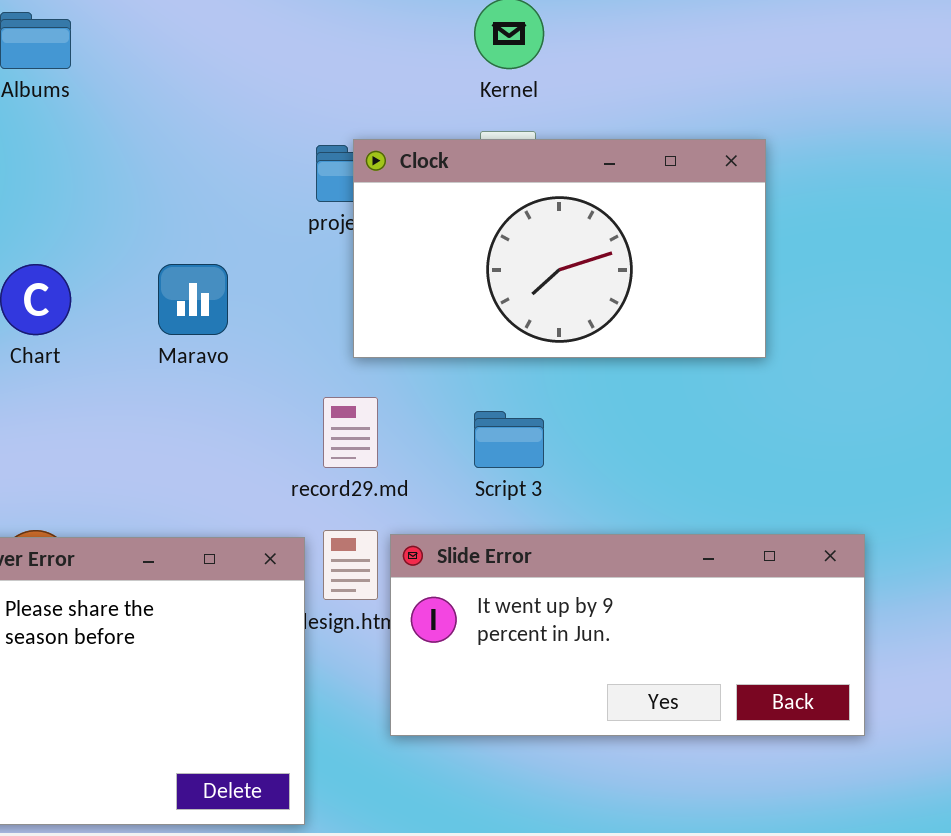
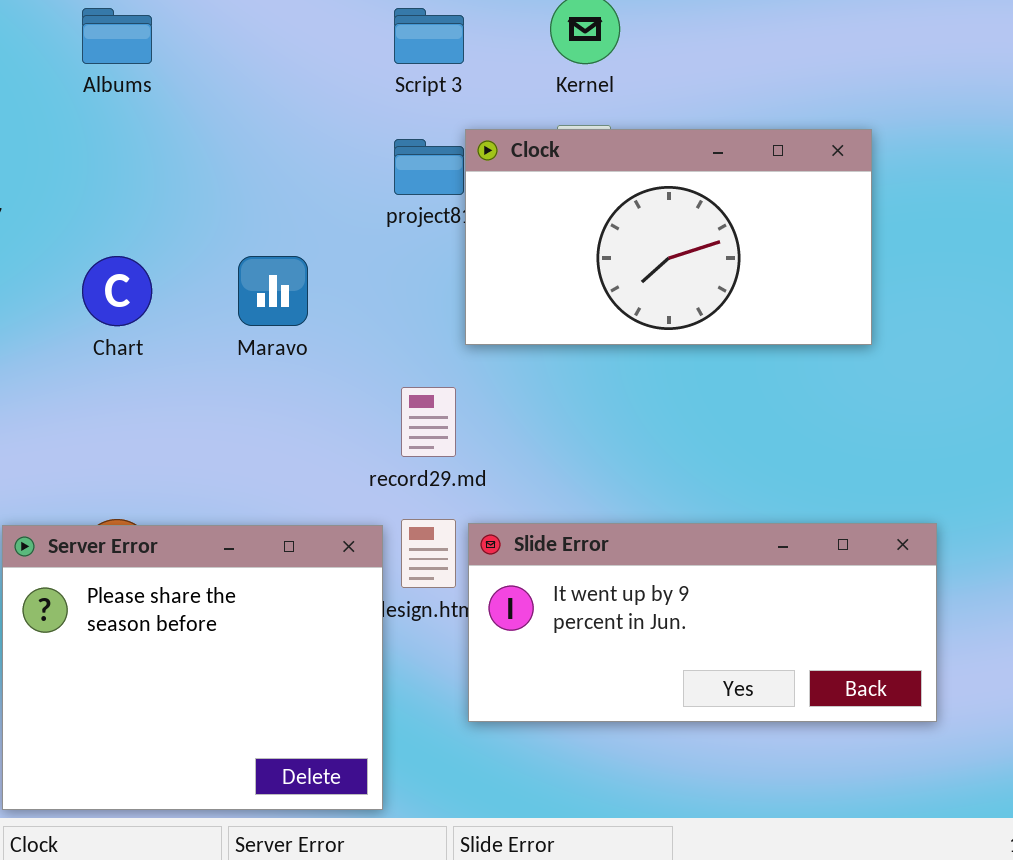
Clock: [353,139,766,358] -> [465,129,872,345], moved
Script 3: [474,411,544,468] -> [394,8,464,64], moved

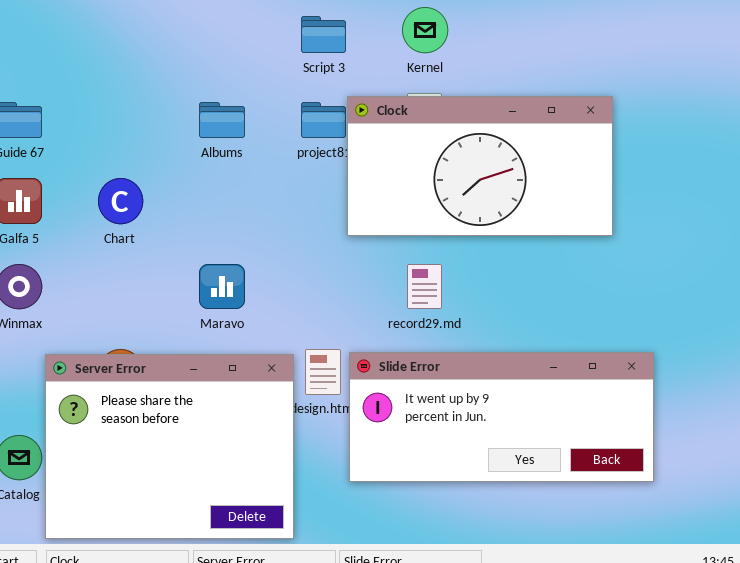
Albums: [82,8,152,64] -> [199,102,245,138], moved
Maravo: [238,256,308,326] -> [199,264,245,309], moved
record29.md: [401,387,456,457] -> [407,264,442,309], moved

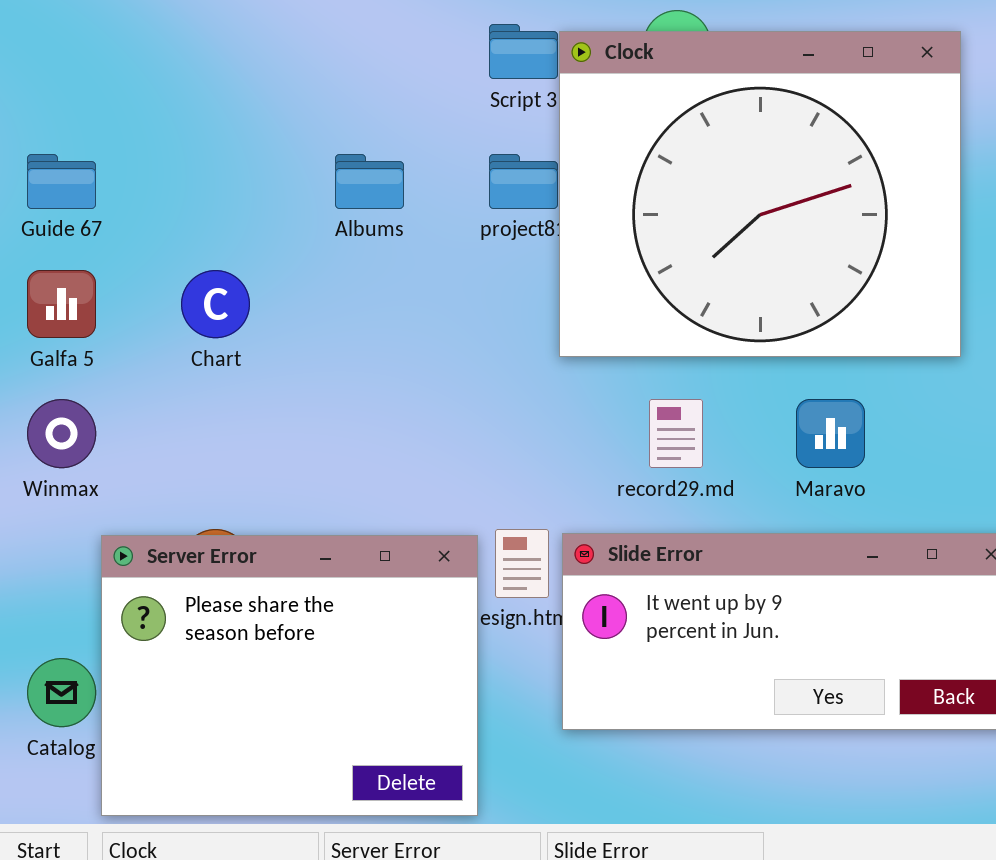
Clock: [347,96,613,236] -> [559,31,961,357], resized
Maravo: [199,264,245,309] -> [796,399,865,468], moved

